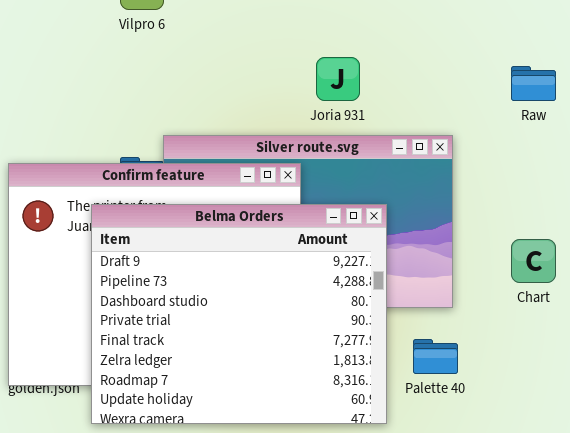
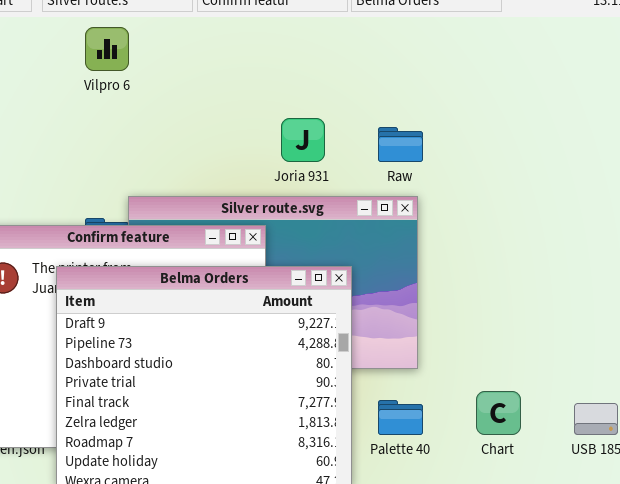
Raw: [511,66,556,101] -> [378,127,423,162], moved
Chart: [511,239,556,283] -> [476,391,521,435], moved

